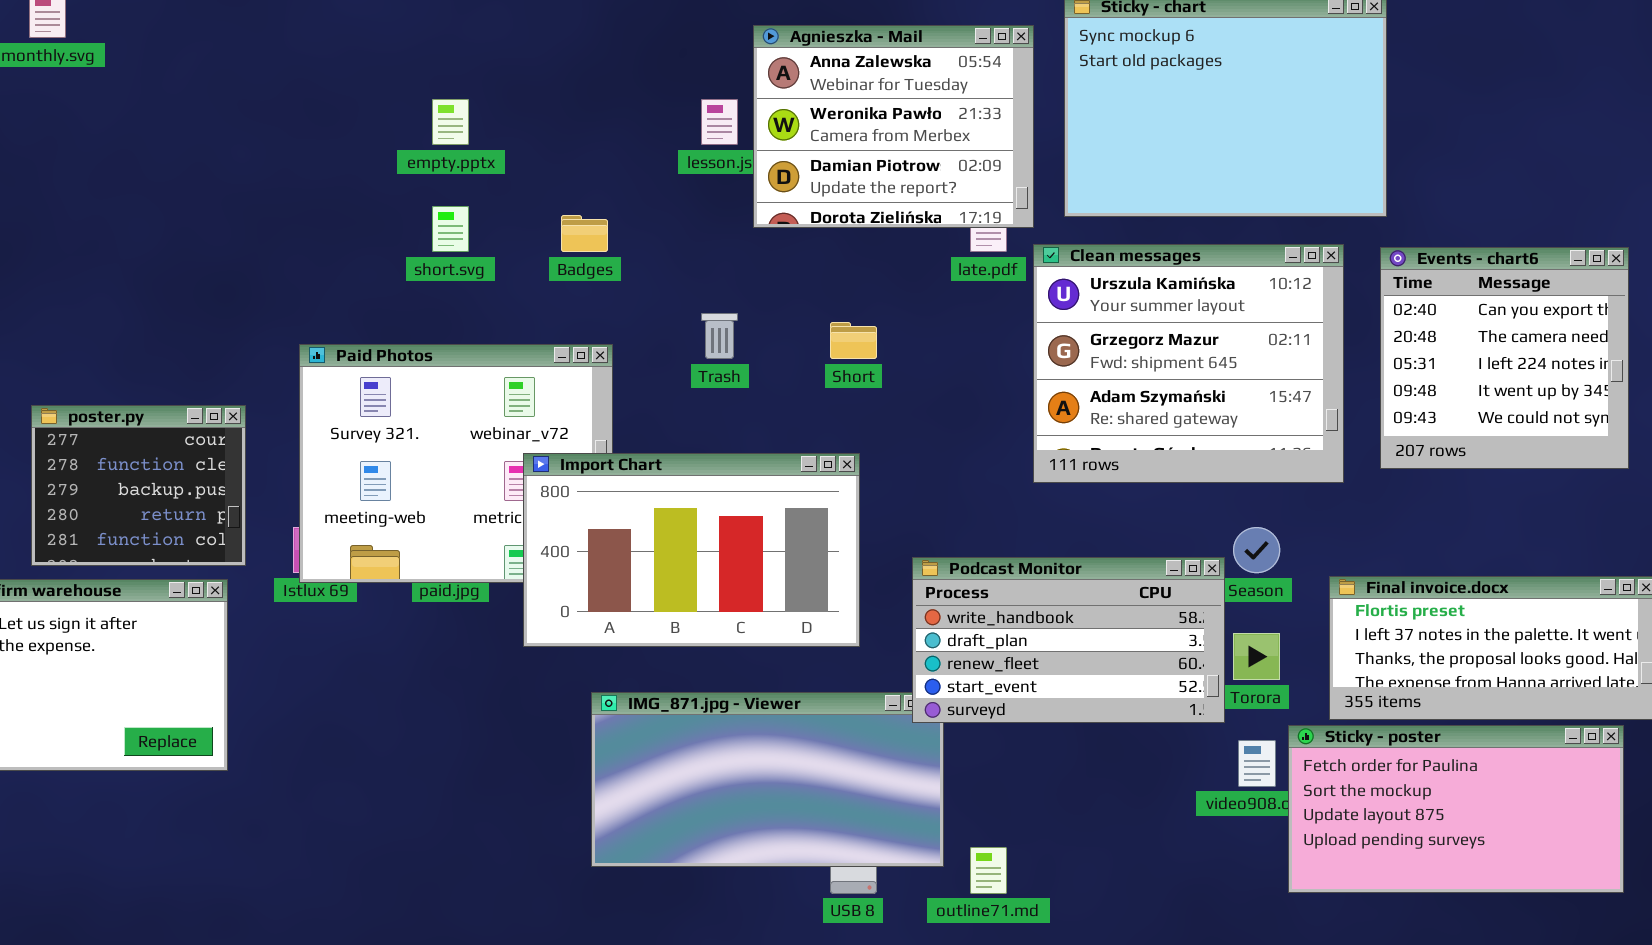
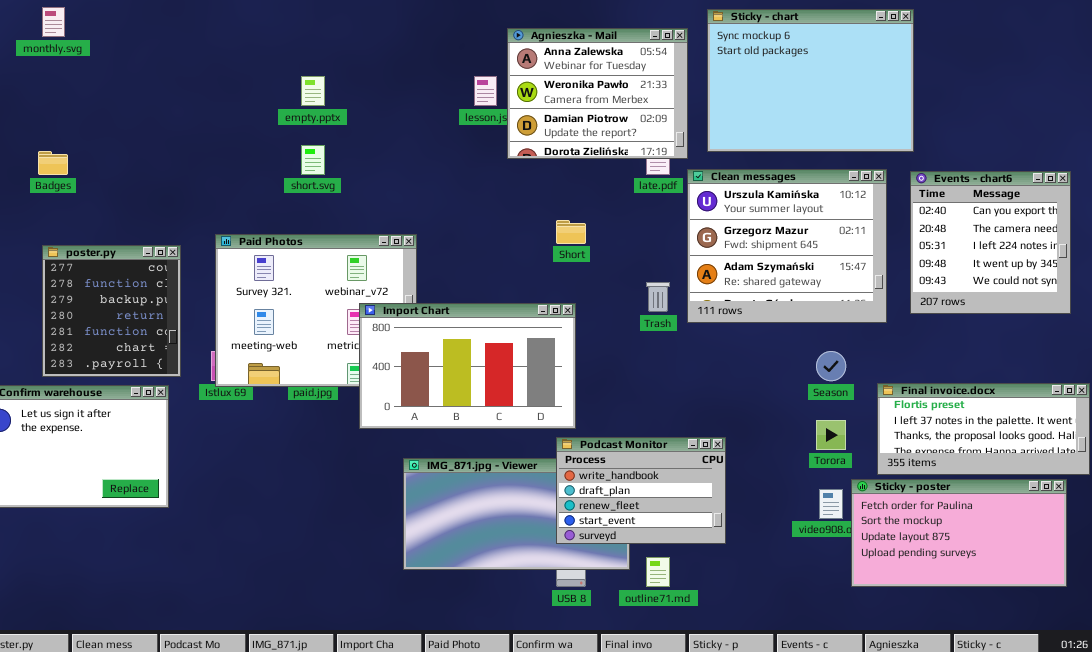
Badges: [561,215,608,252] -> [38,151,68,175], moved
Trash: [701,313,738,359] -> [646,282,670,312], moved
poster.py: [31,405,246,566] -> [42,245,181,377], resized
Podcast Monitor: [912,557,1225,723] -> [556,437,726,544], moved, resized

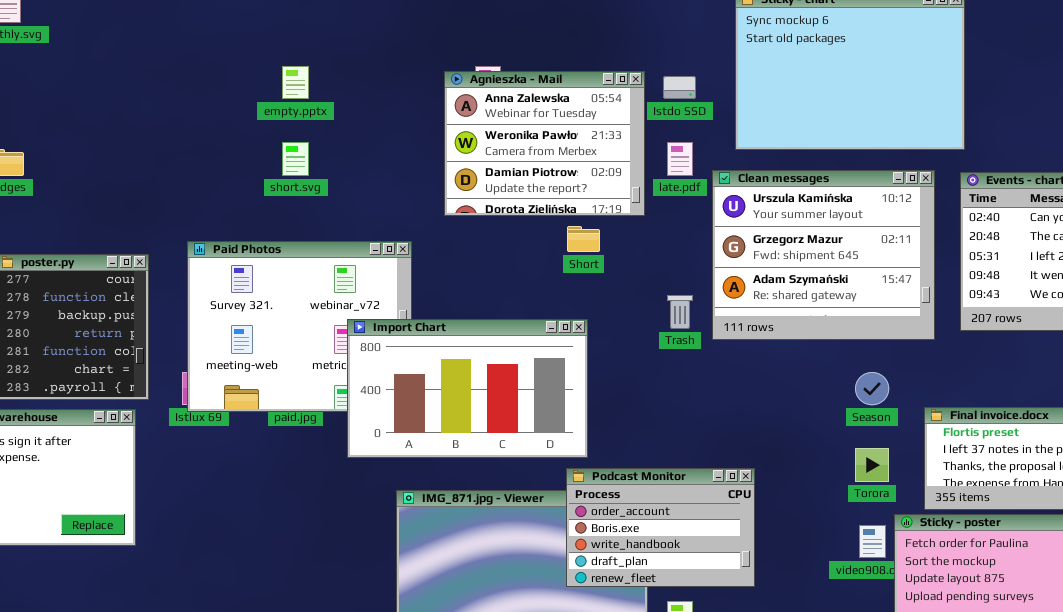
Agnieszka - Mail: [507,28,688,159] -> [444,71,645,216], moved
Podcast Monitor: [556,437,726,544] -> [566,468,755,587], scrolled up 2 rows

